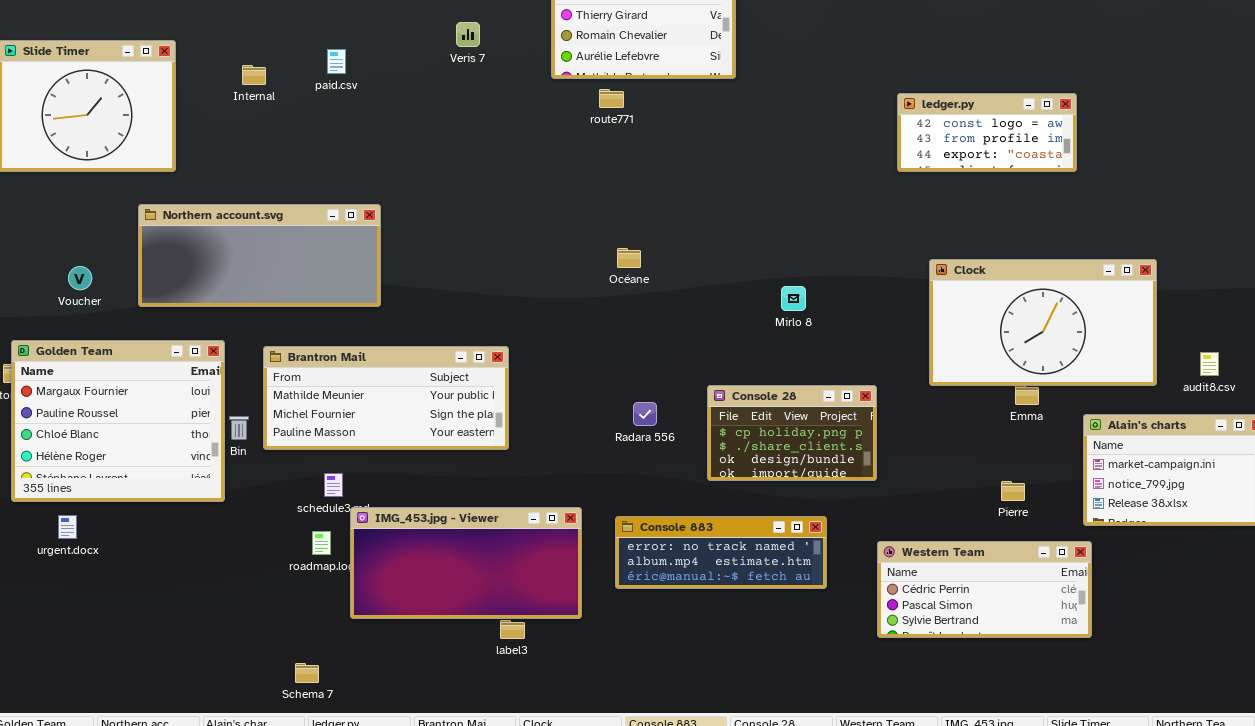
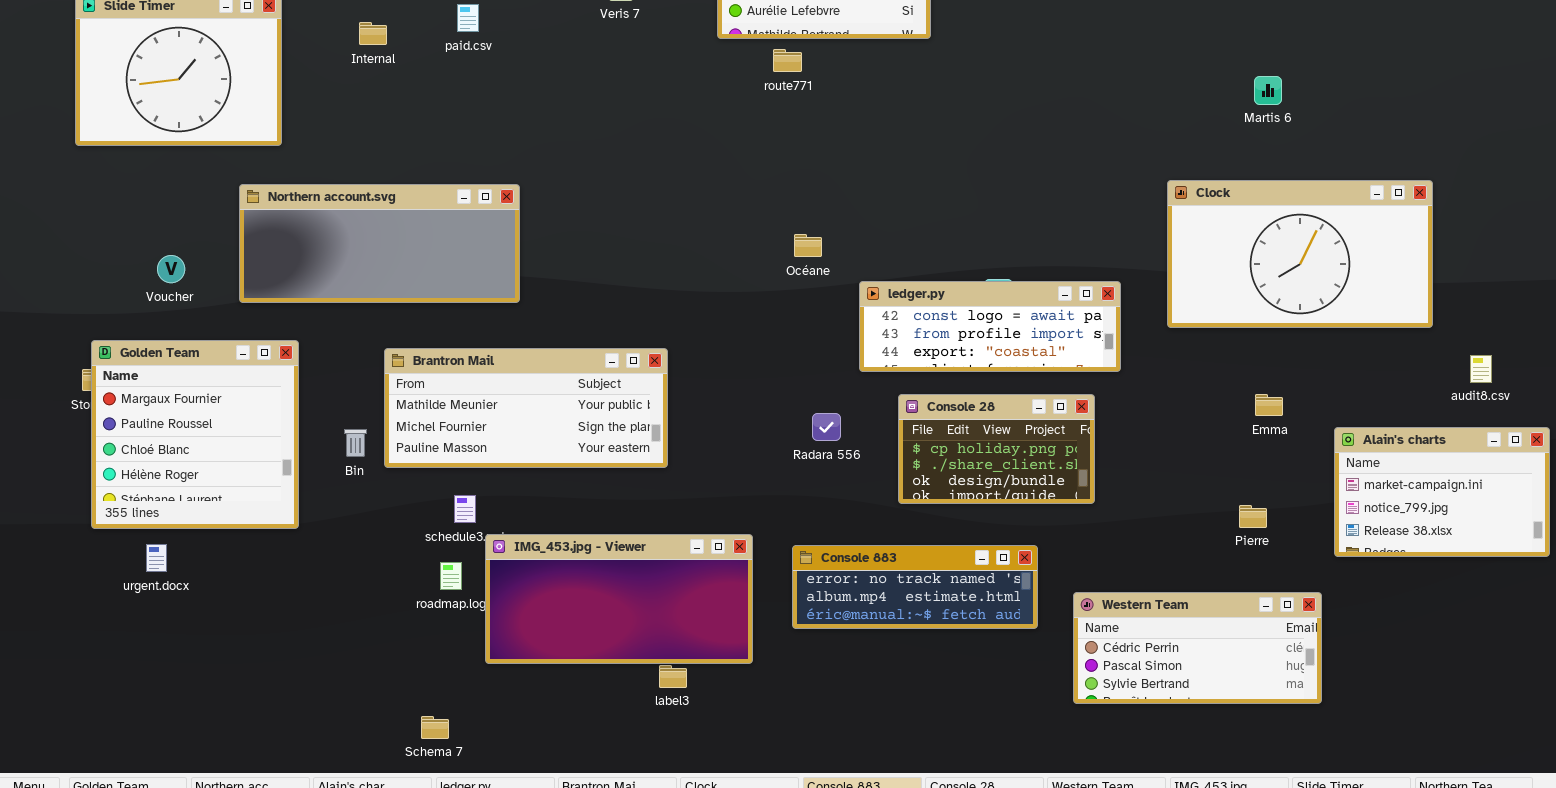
ledger.py: [897,93,1077,172] -> [859,281,1121,372], moved, resized
Clock: [929,259,1157,386] -> [1167,180,1433,328], moved
Golden Team: [11,340,225,502] -> [91,340,299,529], resized
Western Team: [877,541,1092,638] -> [1073,592,1322,704], moved

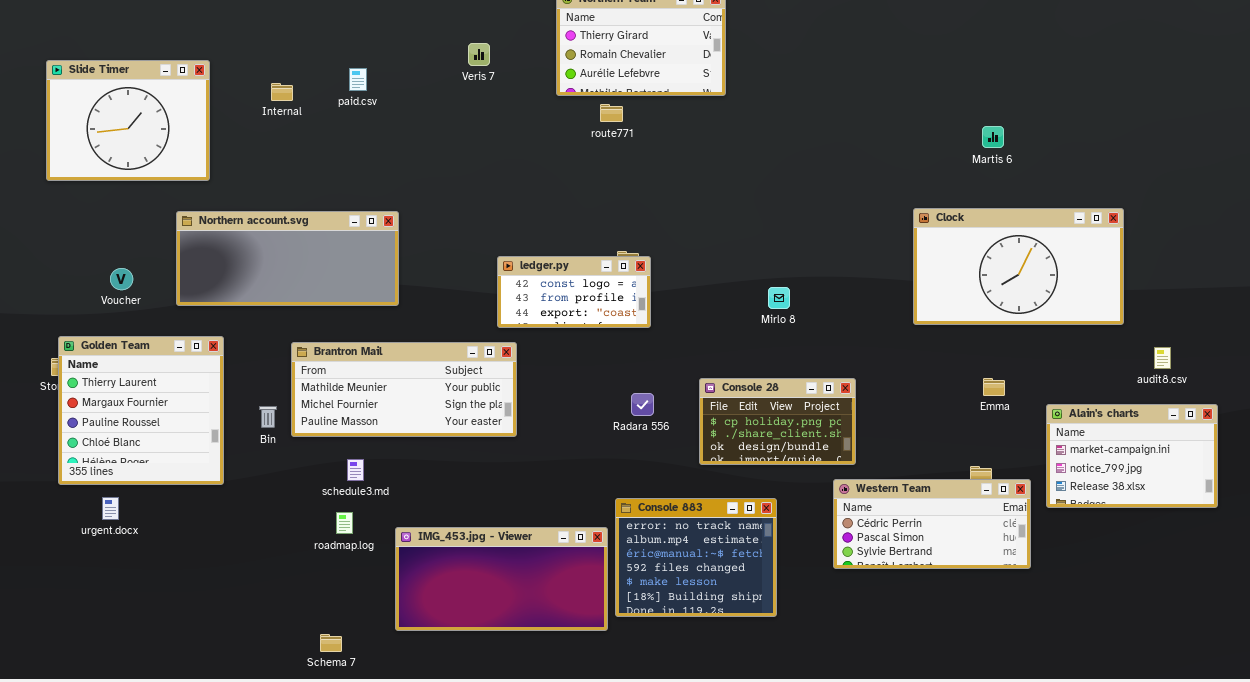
ledger.py: [859,281,1121,372] -> [497,256,651,328], moved, resized
Golden Team: [91,340,299,529] -> [58,336,224,485], scrolled up 1 row
IMG_453.jpg - Viewer: [485,534,753,664] -> [395,527,608,631], moved
Console 883: [792,545,1038,629] -> [615,498,777,617], resized
Western Team: [1073,592,1322,704] -> [833,479,1031,569], moved

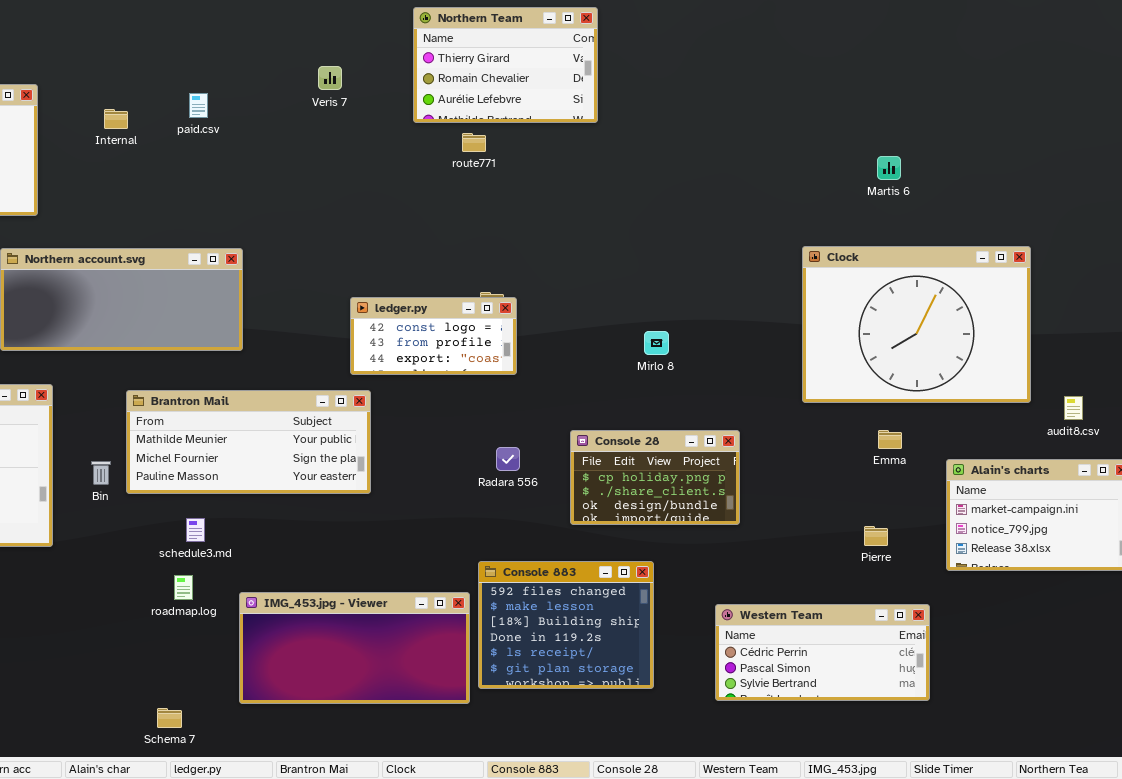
Clock: [913,208,1124,325] -> [802,246,1031,403], resized
Western Team: [833,479,1031,569] -> [715,604,930,701], moved
Console 883: [615,498,777,617] -> [478,561,654,689], scrolled down 3 rows

